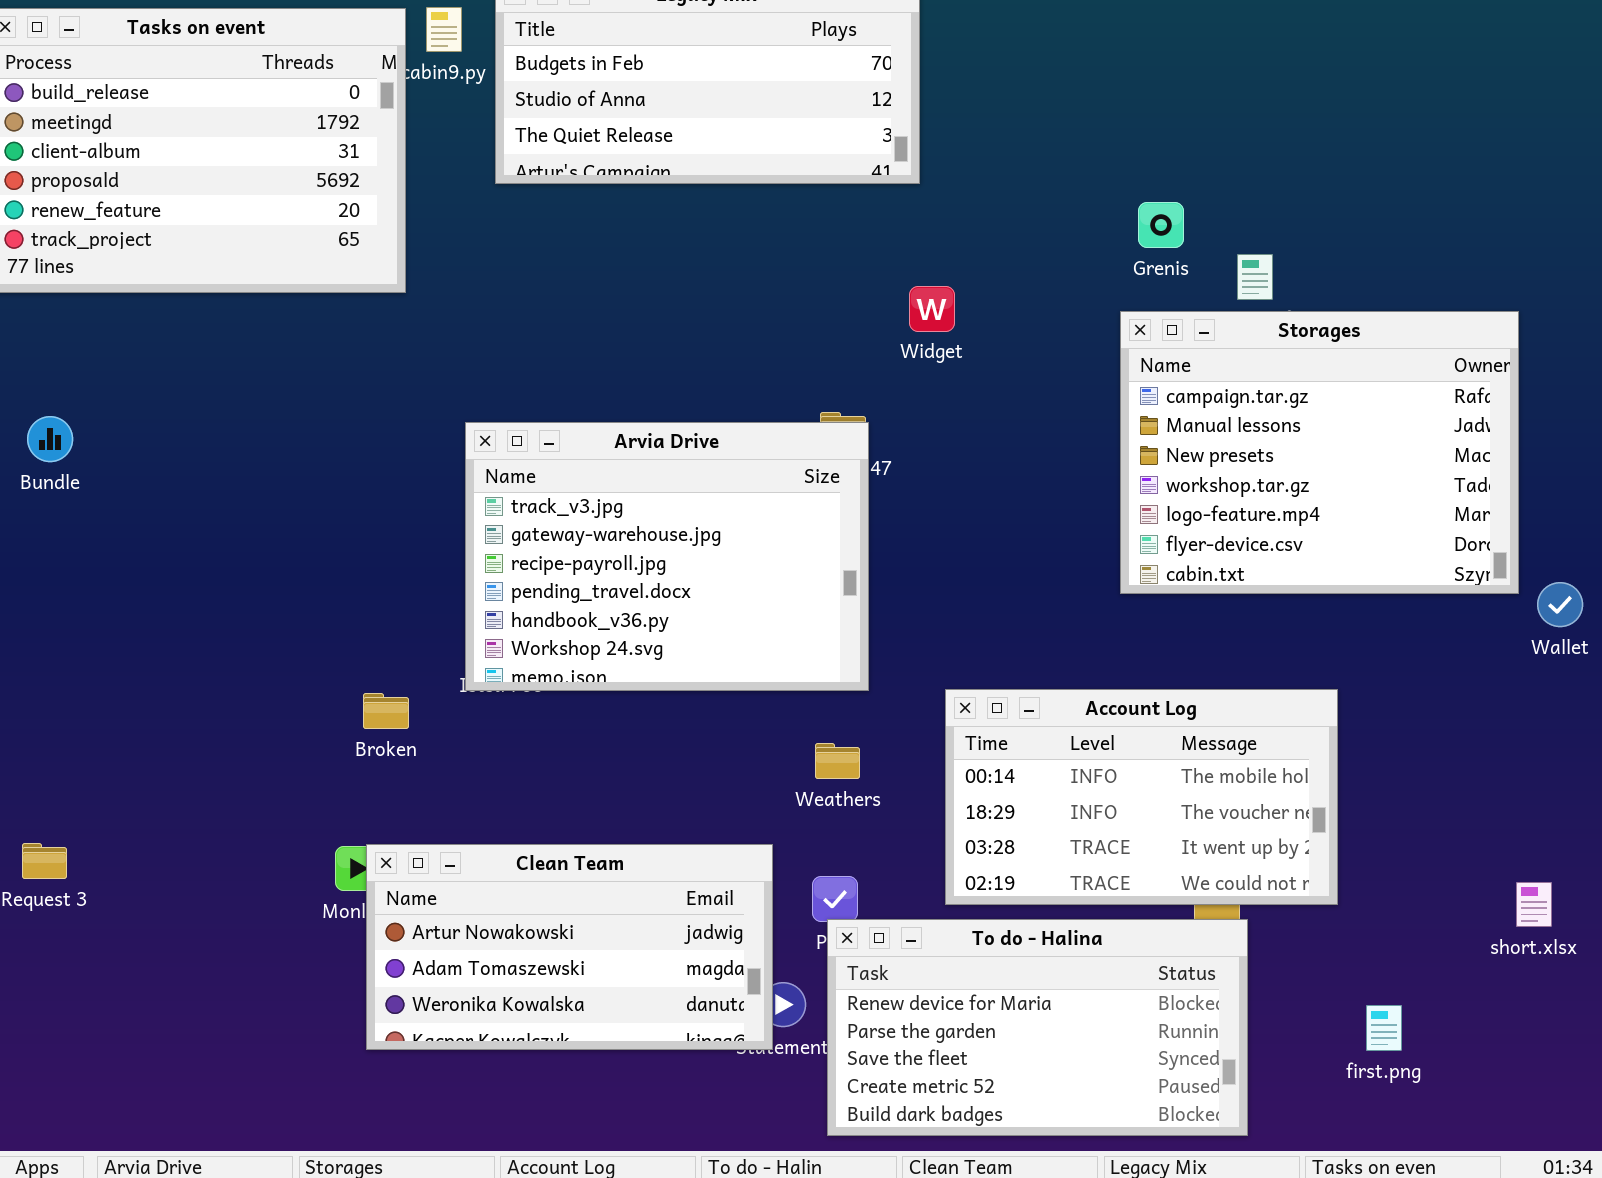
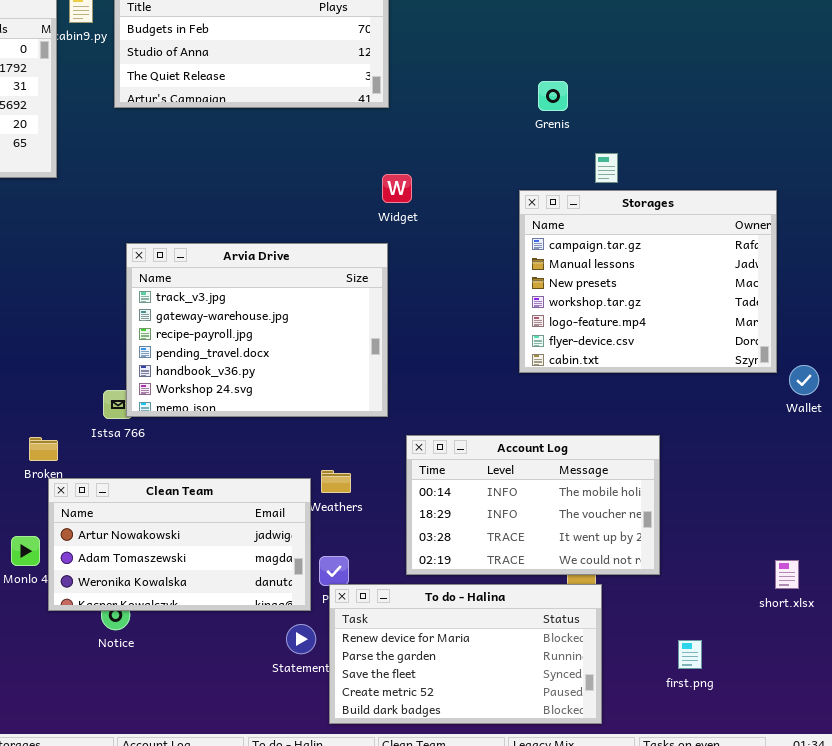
Grenis: [1138,202,1184,248] -> [538,81,568,111], moved
Arvia Drive: [465,422,869,691] -> [126,243,388,417], moved
Clean Team: [366,844,773,1050] -> [48,478,311,611], moved

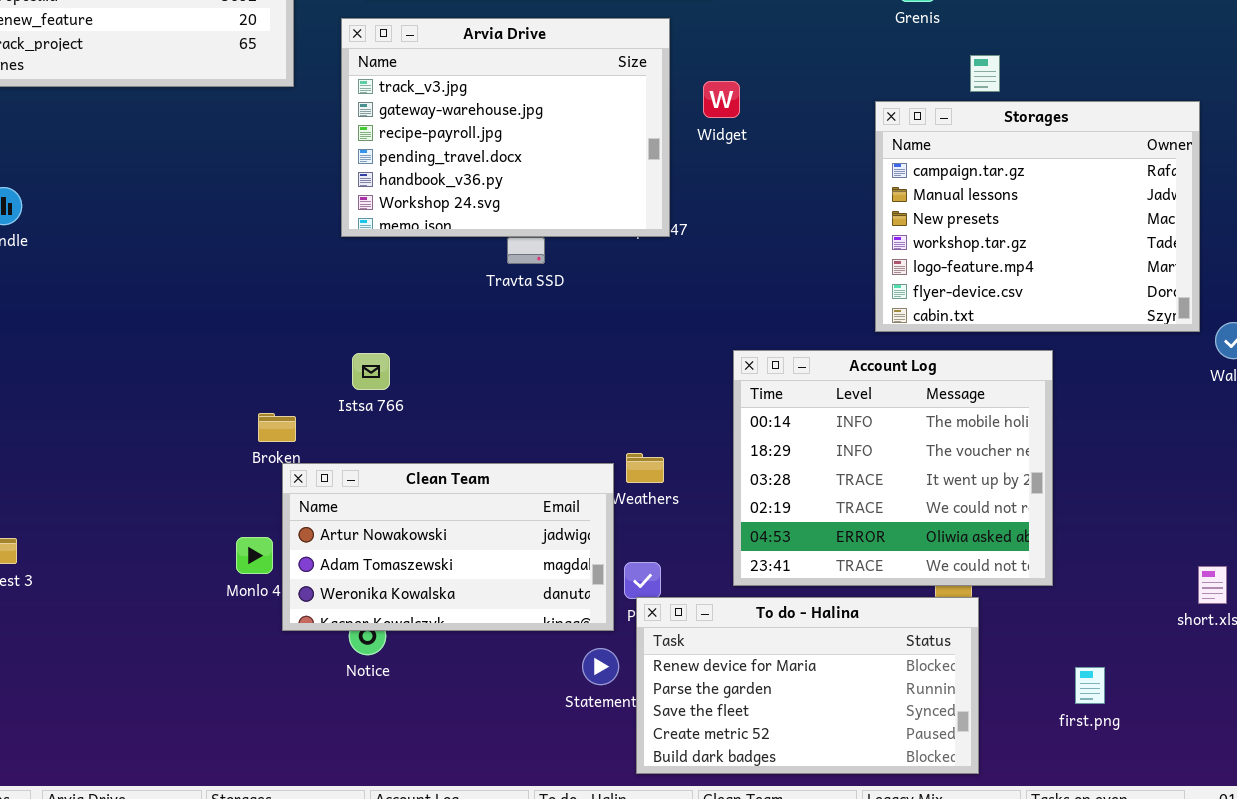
Arvia Drive: [126,243,388,417] -> [341,18,670,237], moved
Account Log: [406,435,660,575] -> [733,350,1053,586], resized

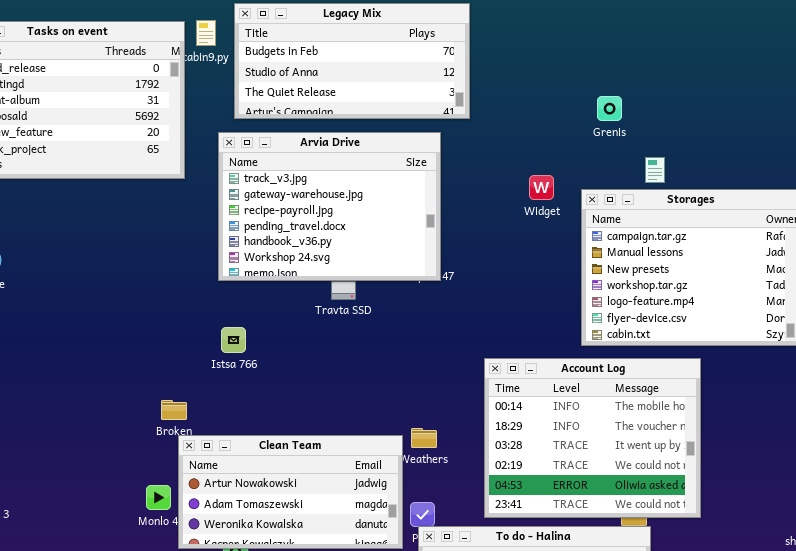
Widget: [703,81,740,118] -> [529,175,554,200], moved
Istsa 766: [352,353,390,390] -> [221,327,246,353], moved

